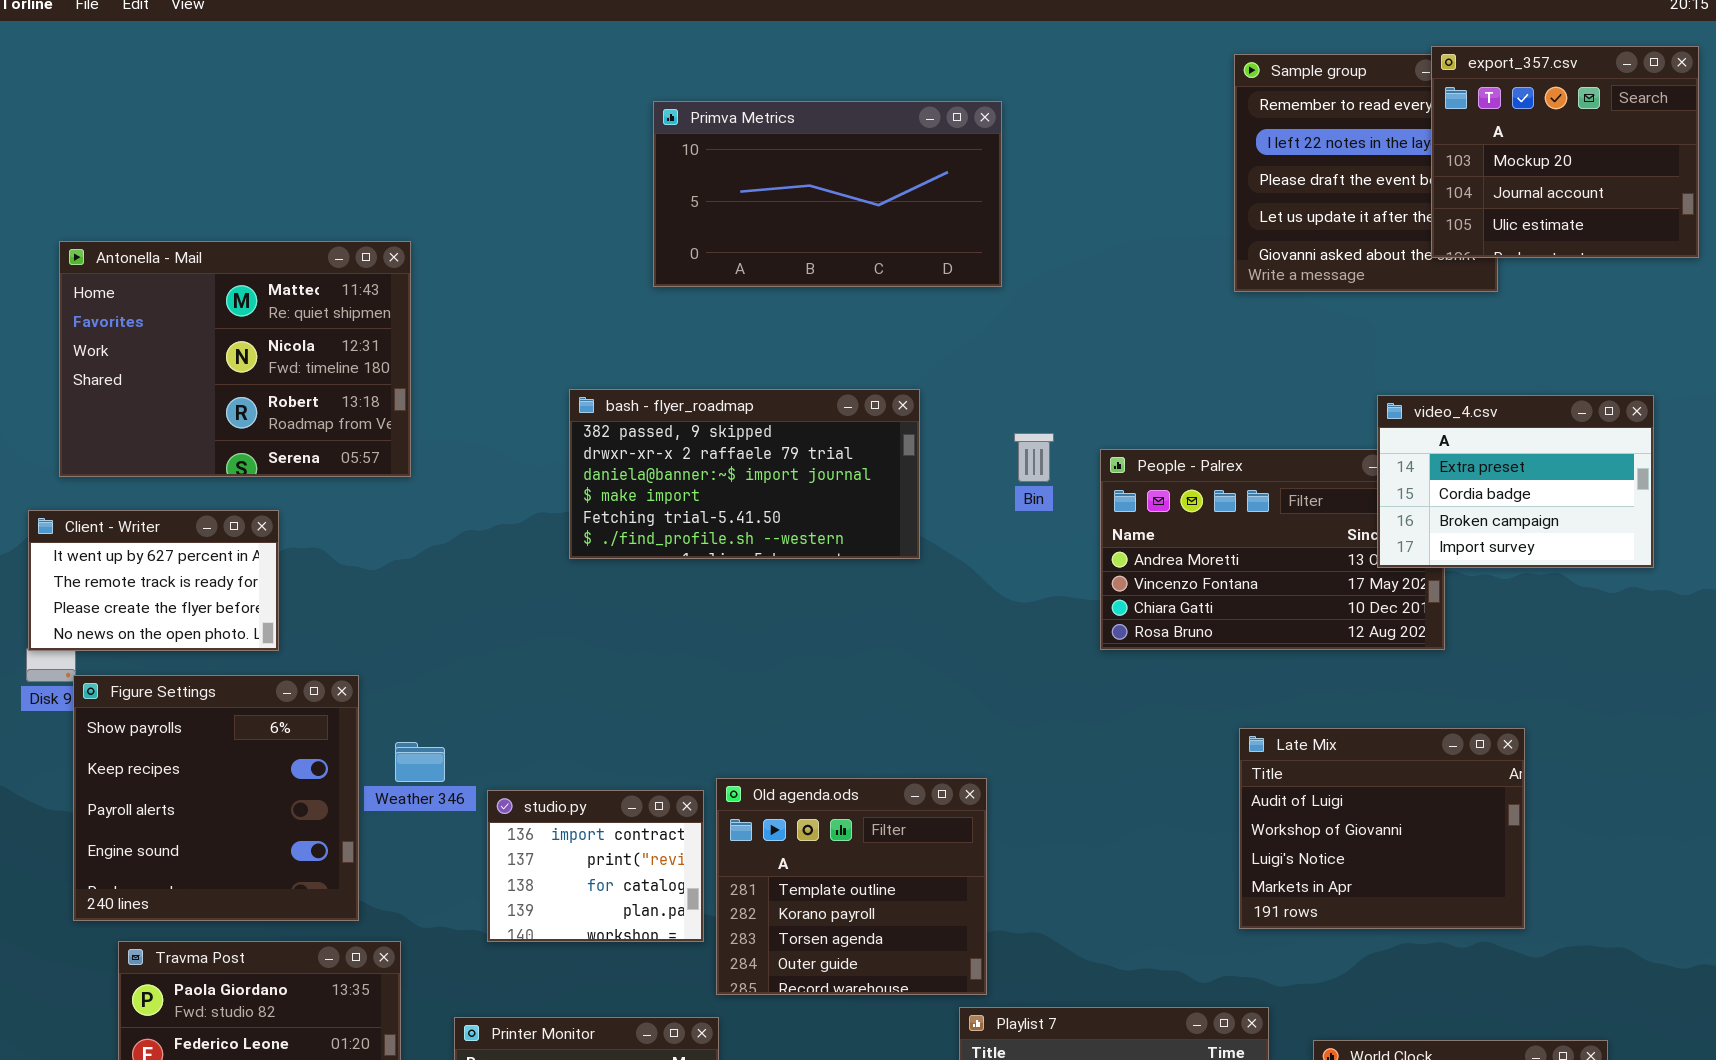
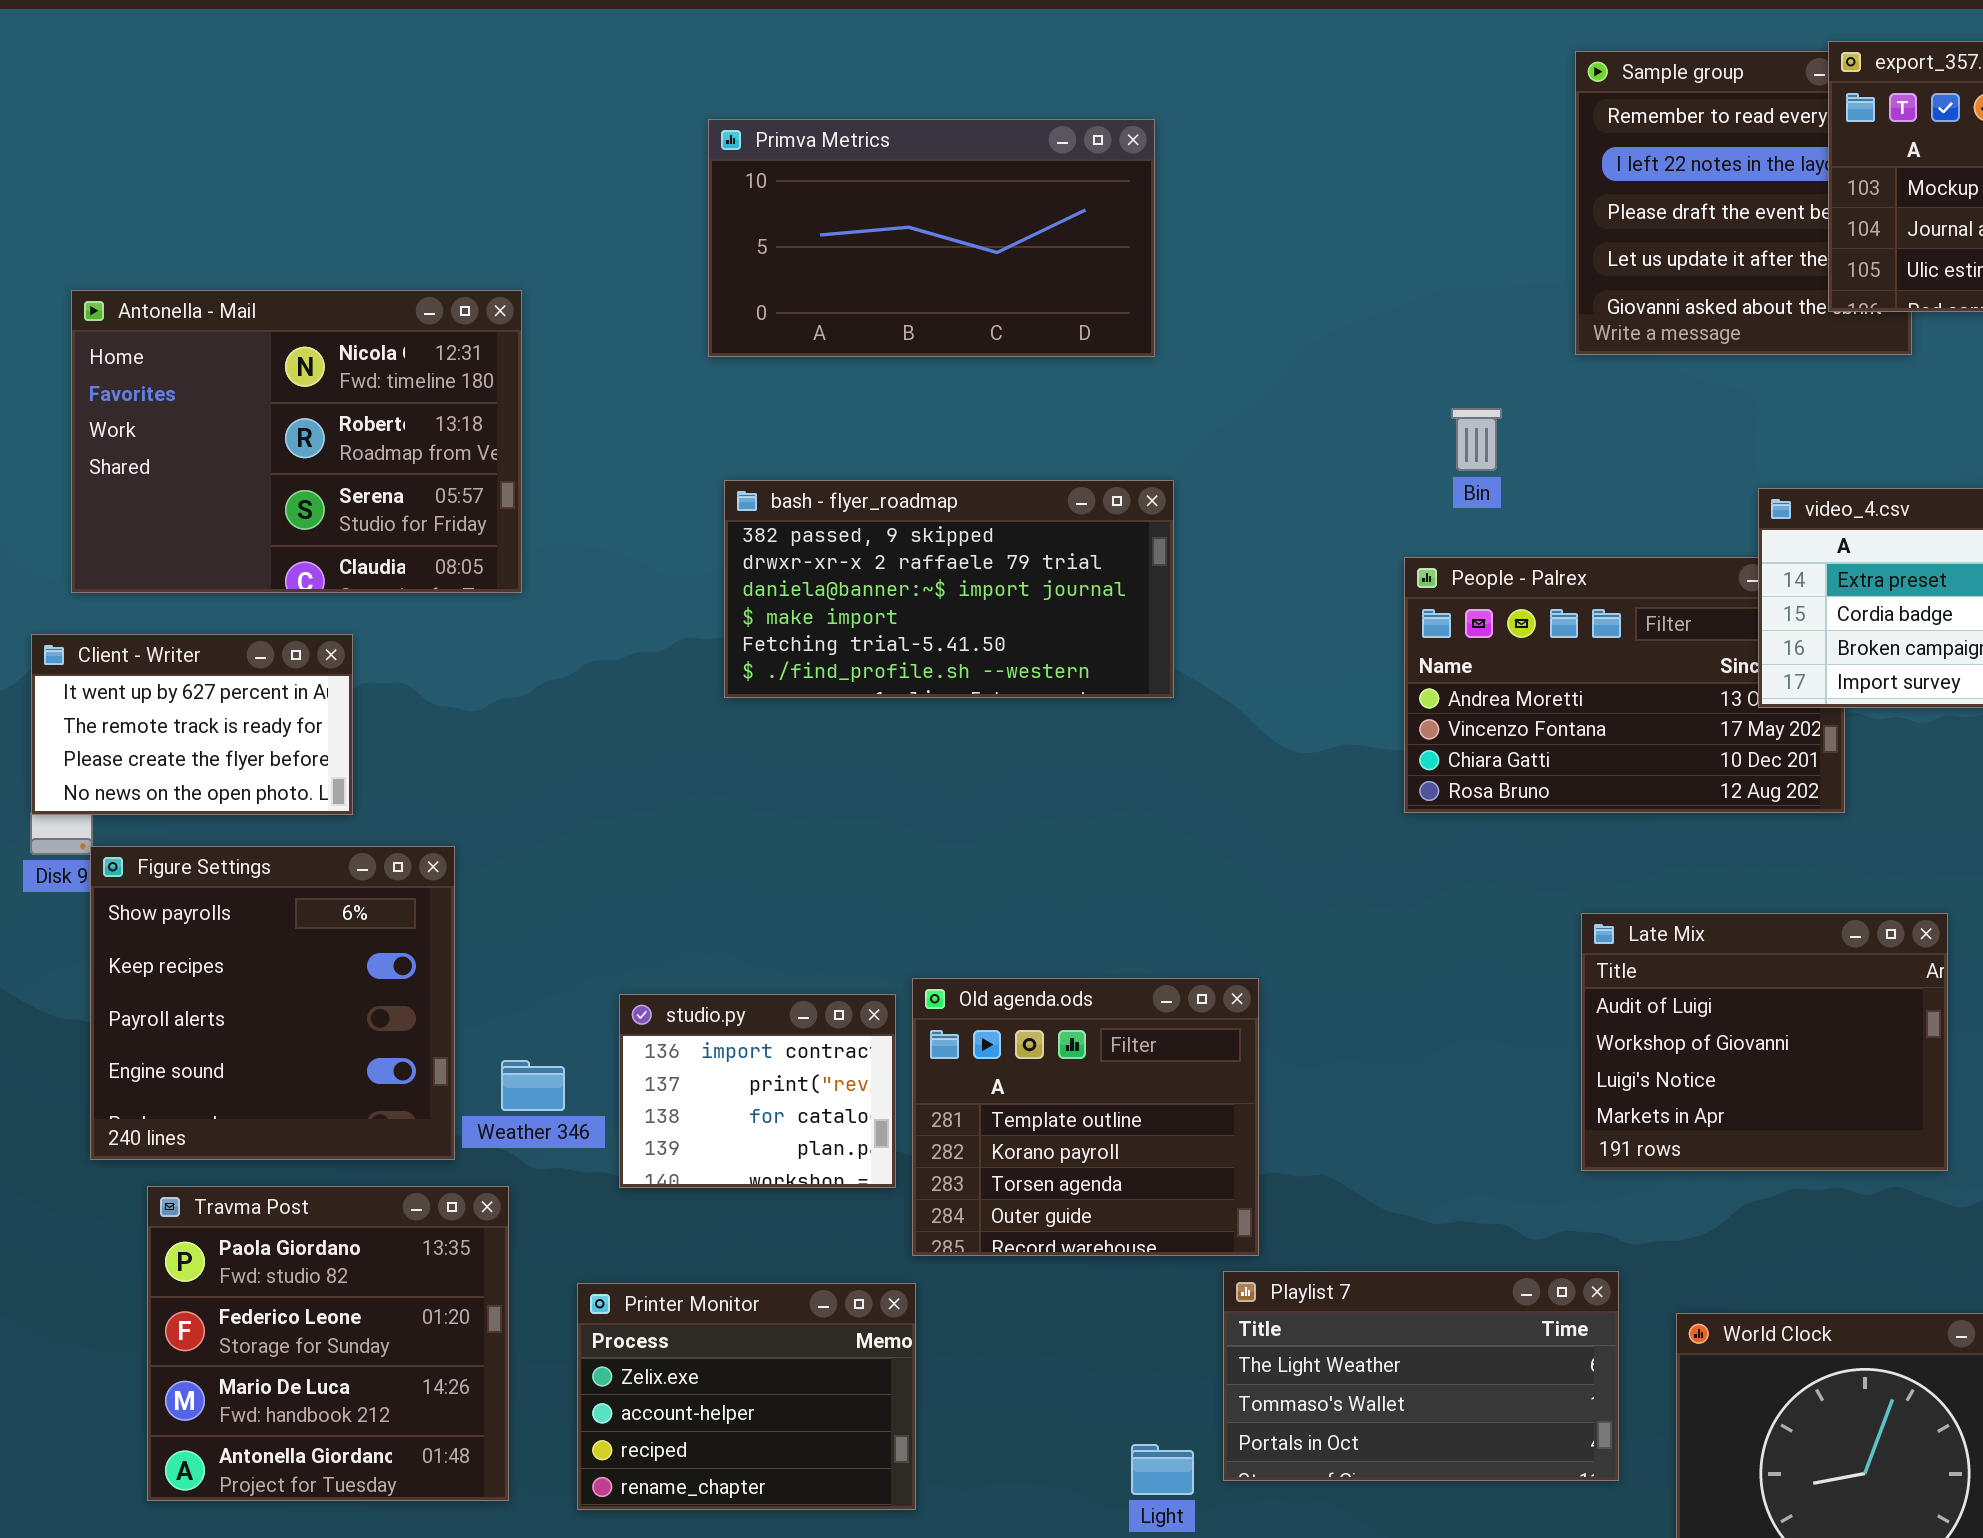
Primva Metrics: [653,101,1002,287] -> [708,119,1155,357], moved
Antonella - Mail: [59,241,411,477] -> [71,290,522,593], scrolled down 1 row
Bin: [1014,433,1054,482] -> [1451,408,1502,471], moved
Weather 346: [395,742,445,782] -> [501,1060,565,1111], moved

